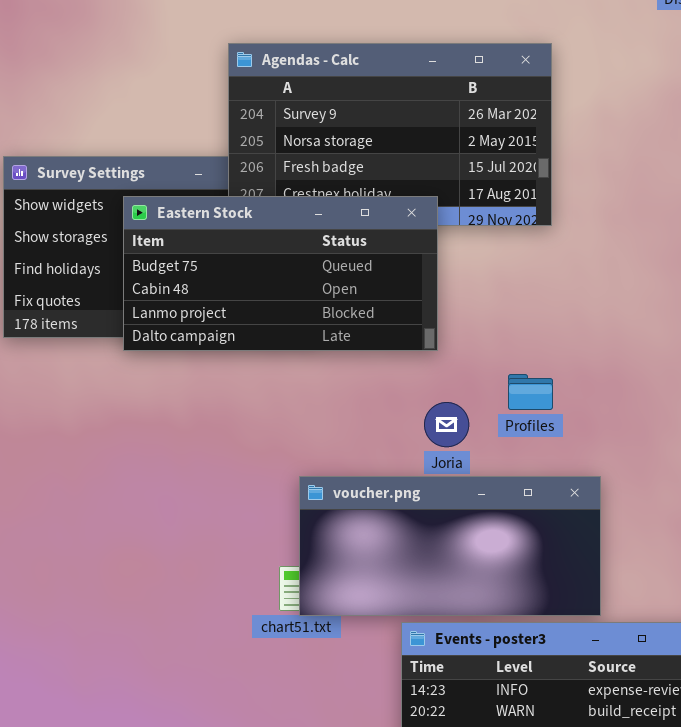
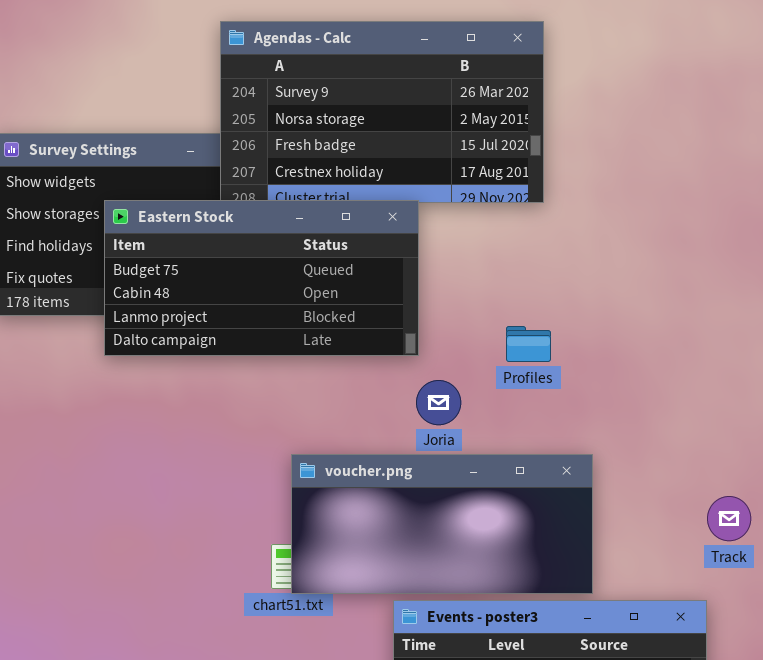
Eastern Stock: [123,196,438,351] -> [104,200,419,356], moved
Profiles: [508,374,553,410] -> [506,326,551,362], moved

